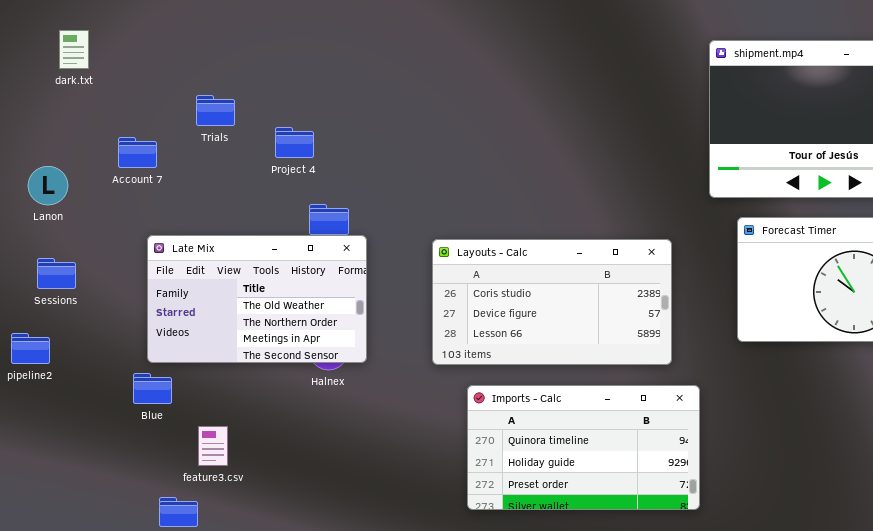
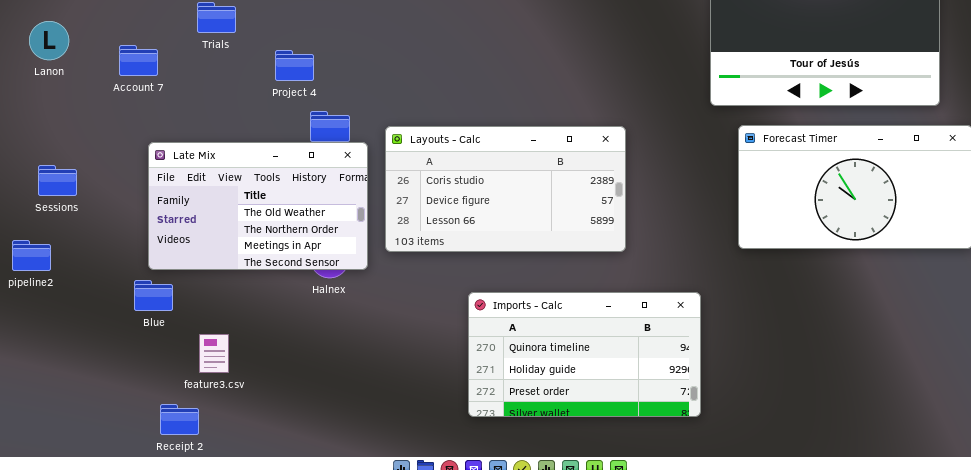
Project 4: [275,127,314,158] -> [275,50,314,81], moved
Lanon: [28,166,68,205] -> [29,21,69,60], moved
Layouts - Calc: [432,239,672,365] -> [385,126,626,252], moved

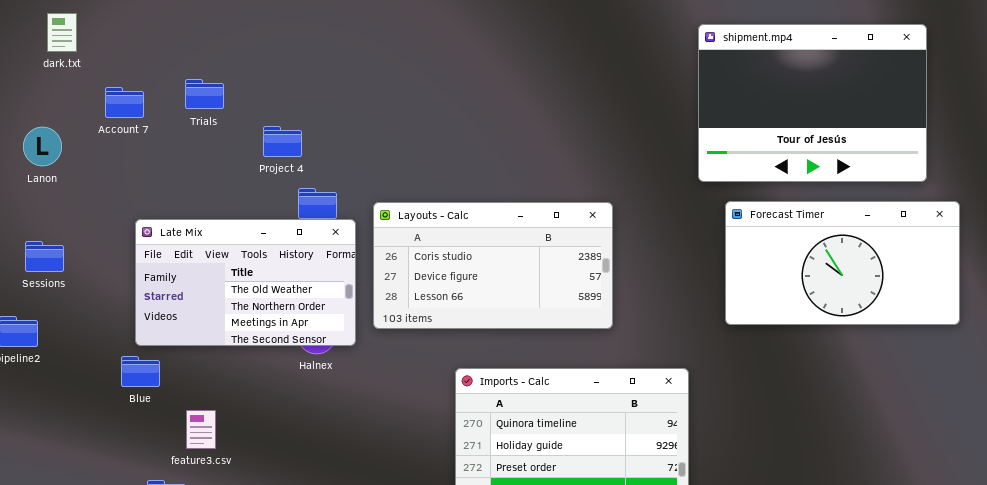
Lanon: [29,21,69,60] -> [23,127,62,166], moved
Account 7: [119,45,158,76] -> [105,87,144,118], moved

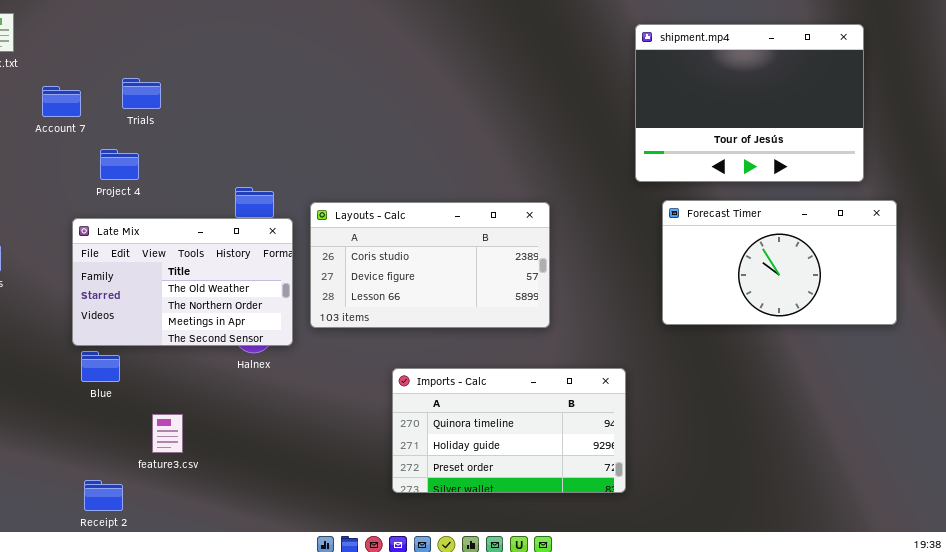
Project 4: [263,126,302,157] -> [100,149,139,180], moved
Blue: [121,356,160,387] -> [81,351,120,382], moved
feature3.csv: [186,410,216,449] -> [152,414,183,453], moved

